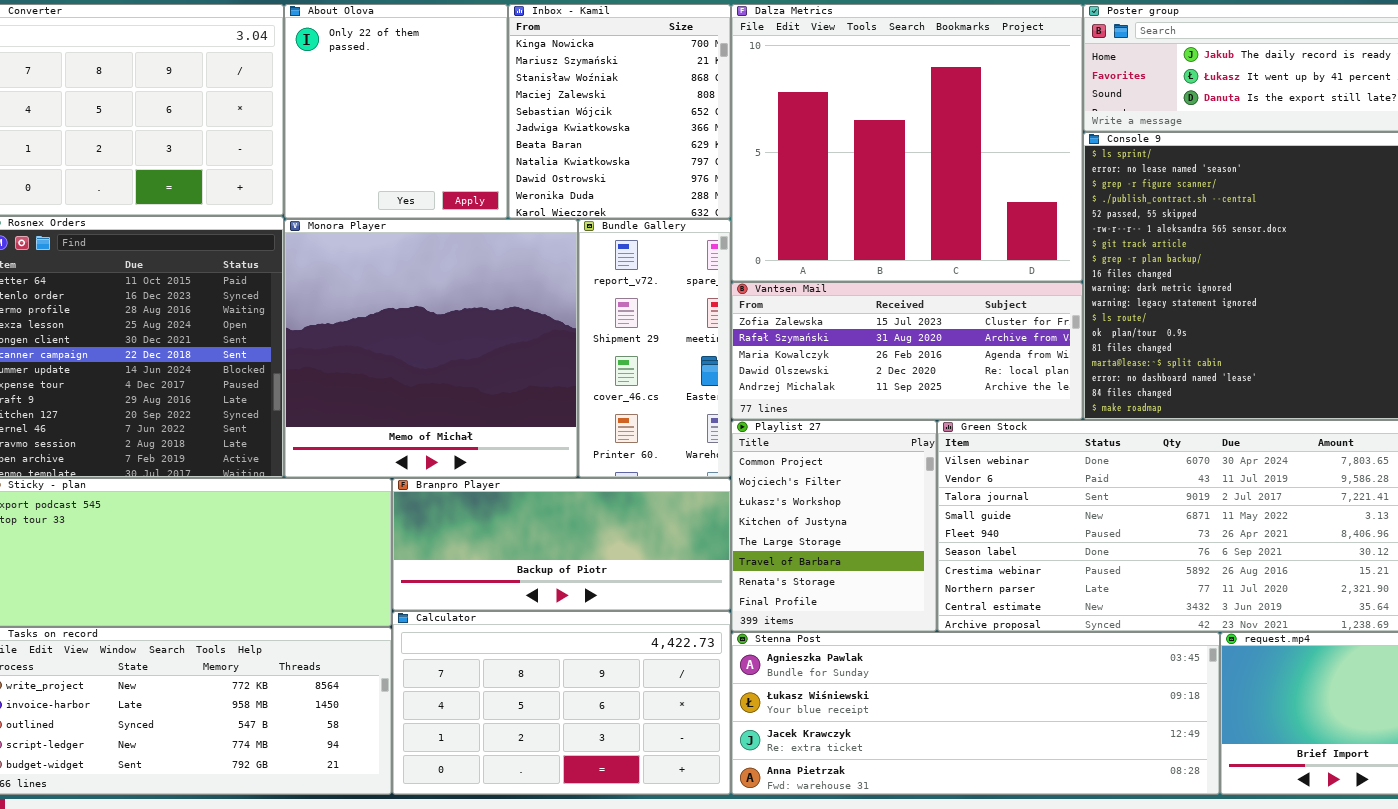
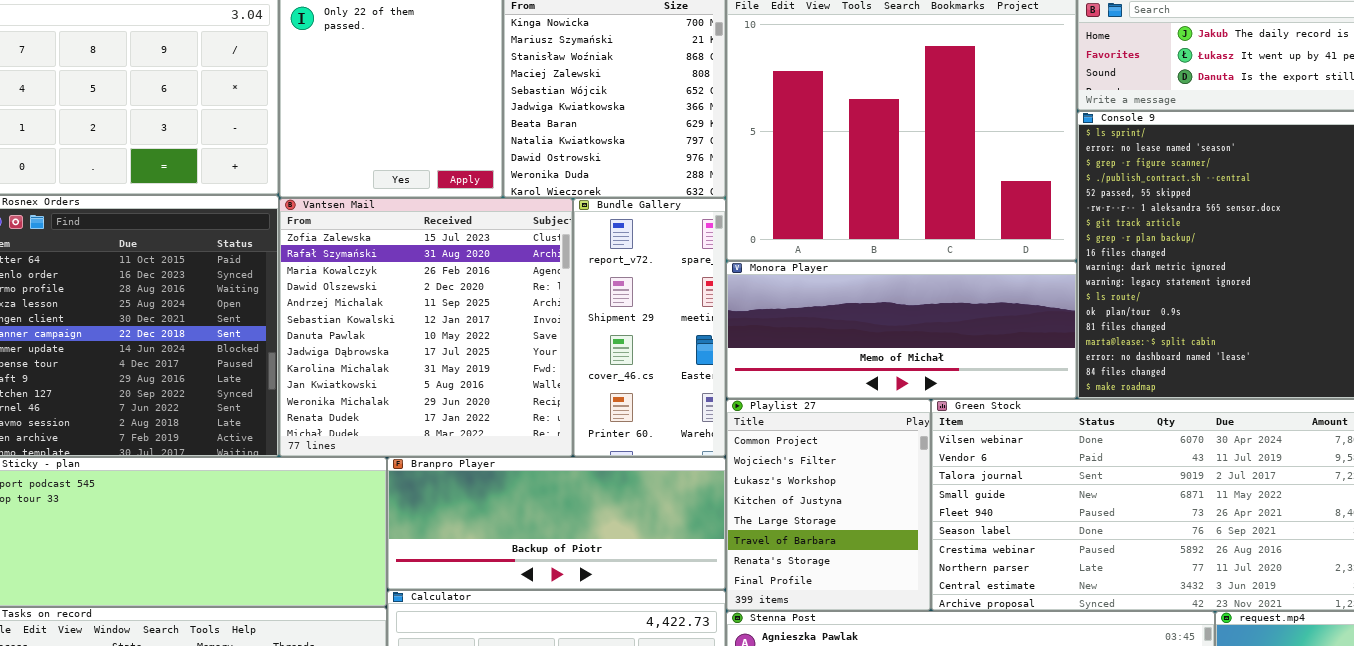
Monora Player: [284,219,578,478] -> [726,261,1077,399], moved, resized
Vantsen Mail: [731,282,1083,420] -> [279,198,573,457], moved, resized

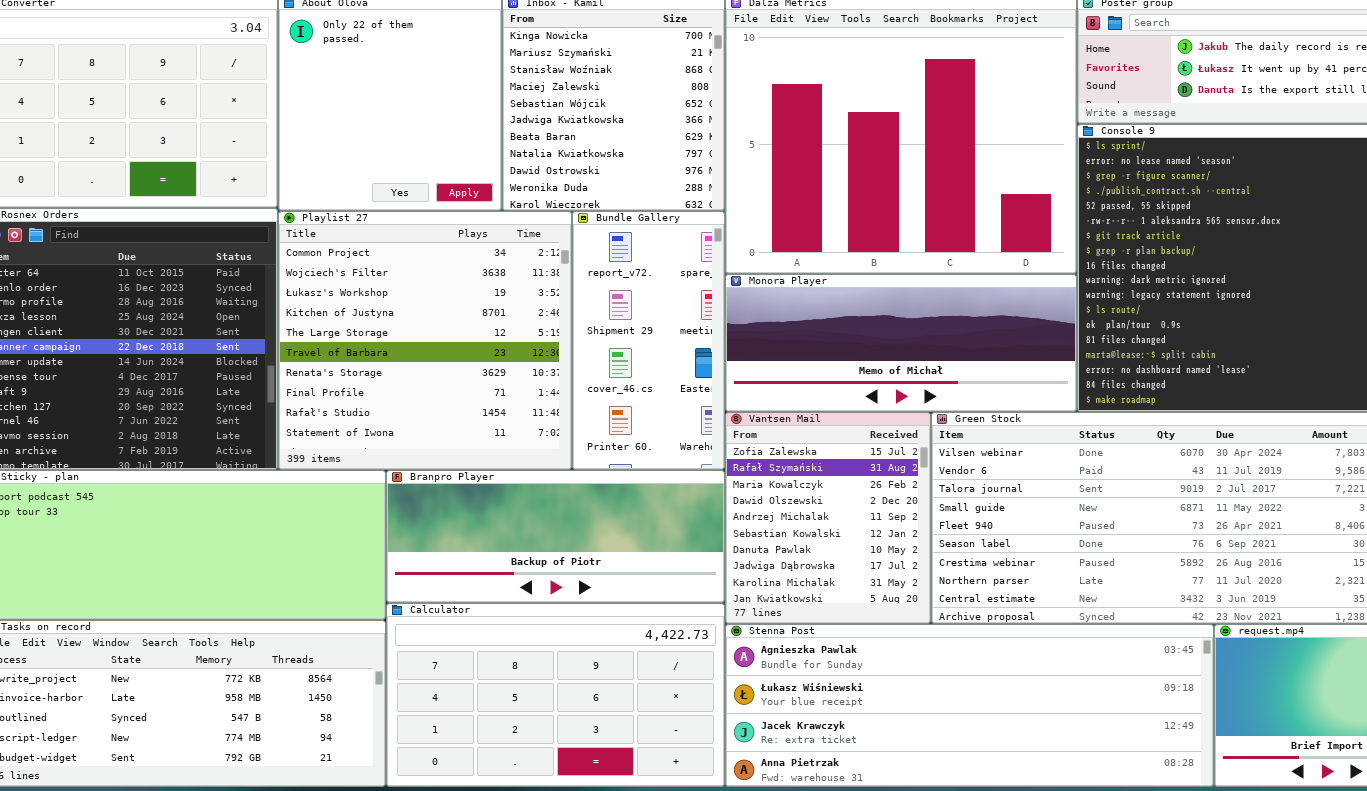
Vantsen Mail: [279,198,573,457] -> [725,412,931,624], moved, resized
Playlist 27: [726,399,931,611] -> [278,211,572,470], moved, resized

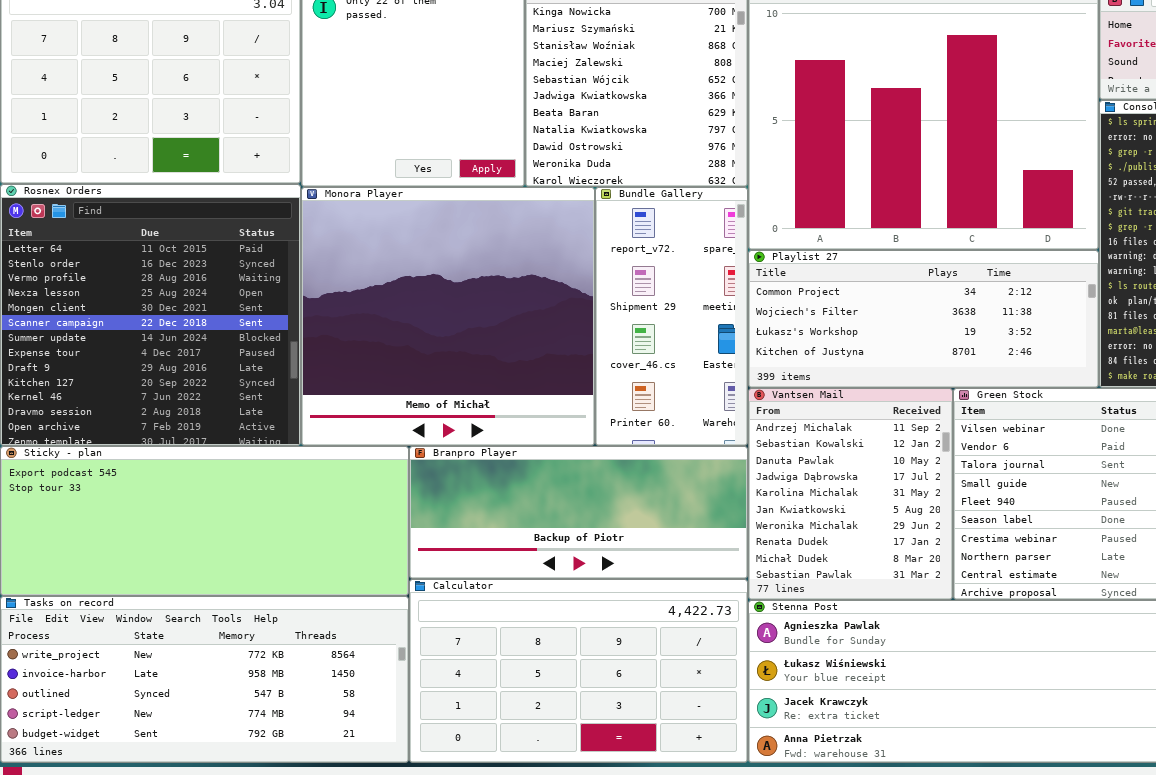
Playlist 27: [278,211,572,470] -> [748,250,1099,388], moved, resized
Monora Player: [725,274,1077,412] -> [301,187,595,446], moved, resized
Vantsen Mail: [725,412,931,624] -> [748,388,953,600], scrolled down 4 rows

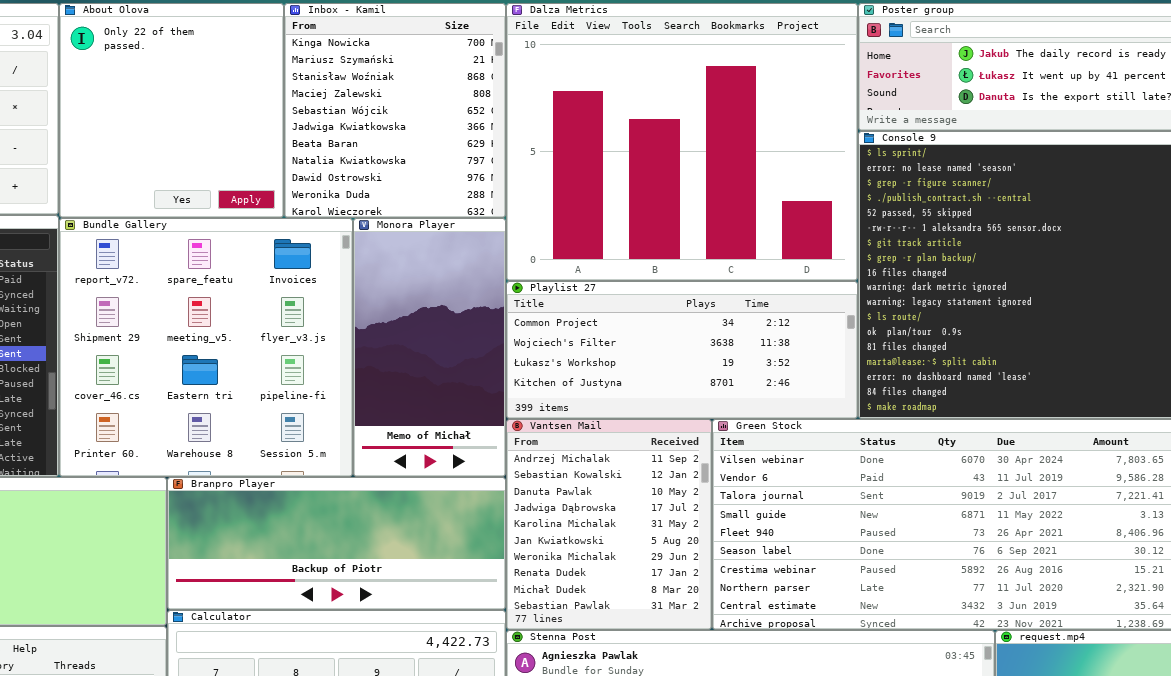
Monora Player: [301,187,595,446] -> [353,218,506,477], moved, resized
Bundle Gallery: [595,187,748,446] -> [59,218,353,477], moved, resized

